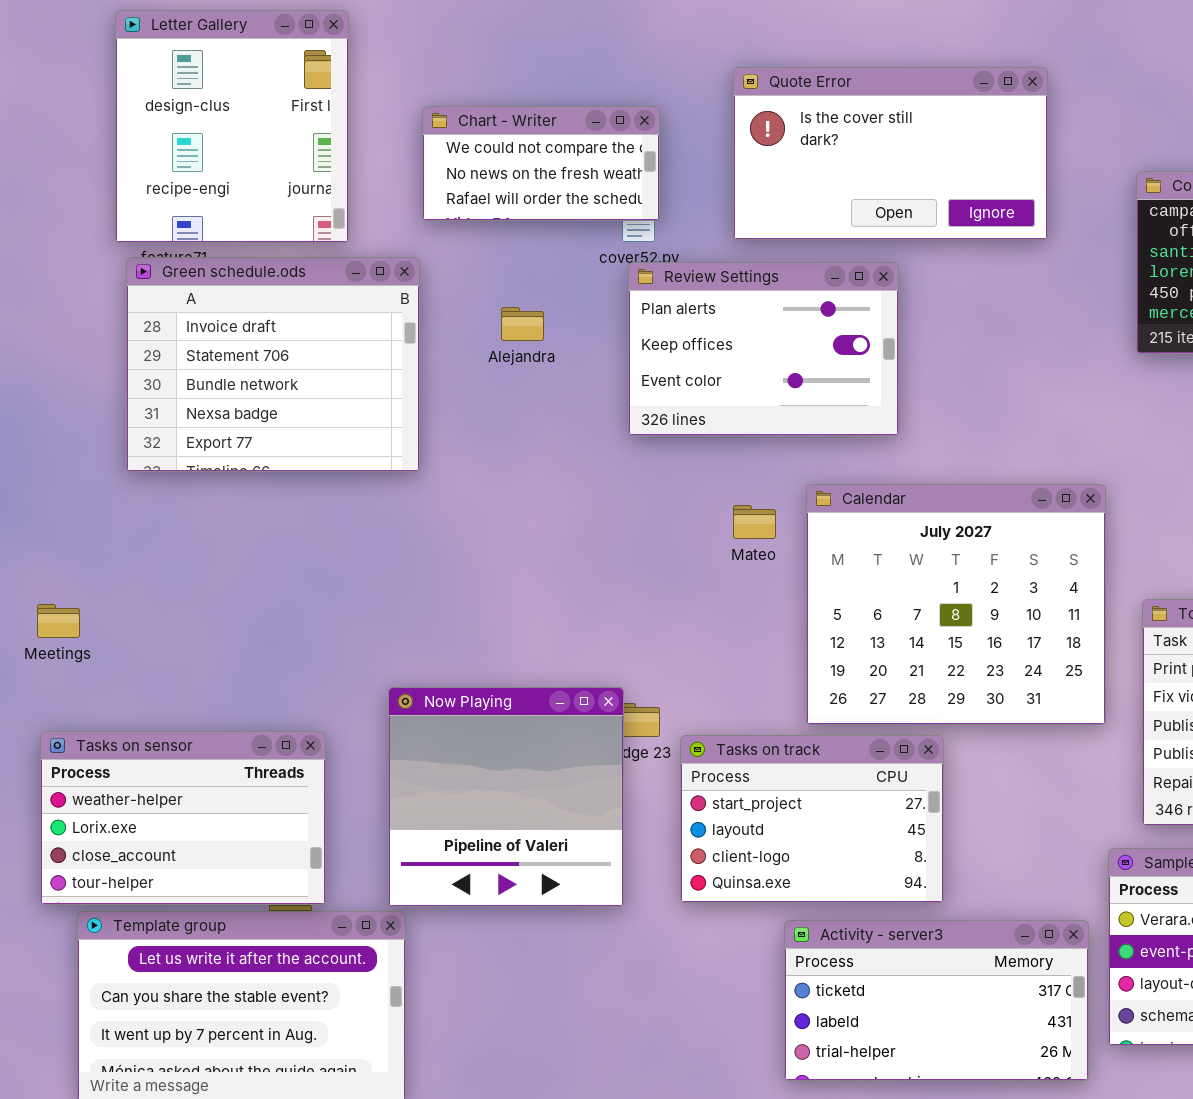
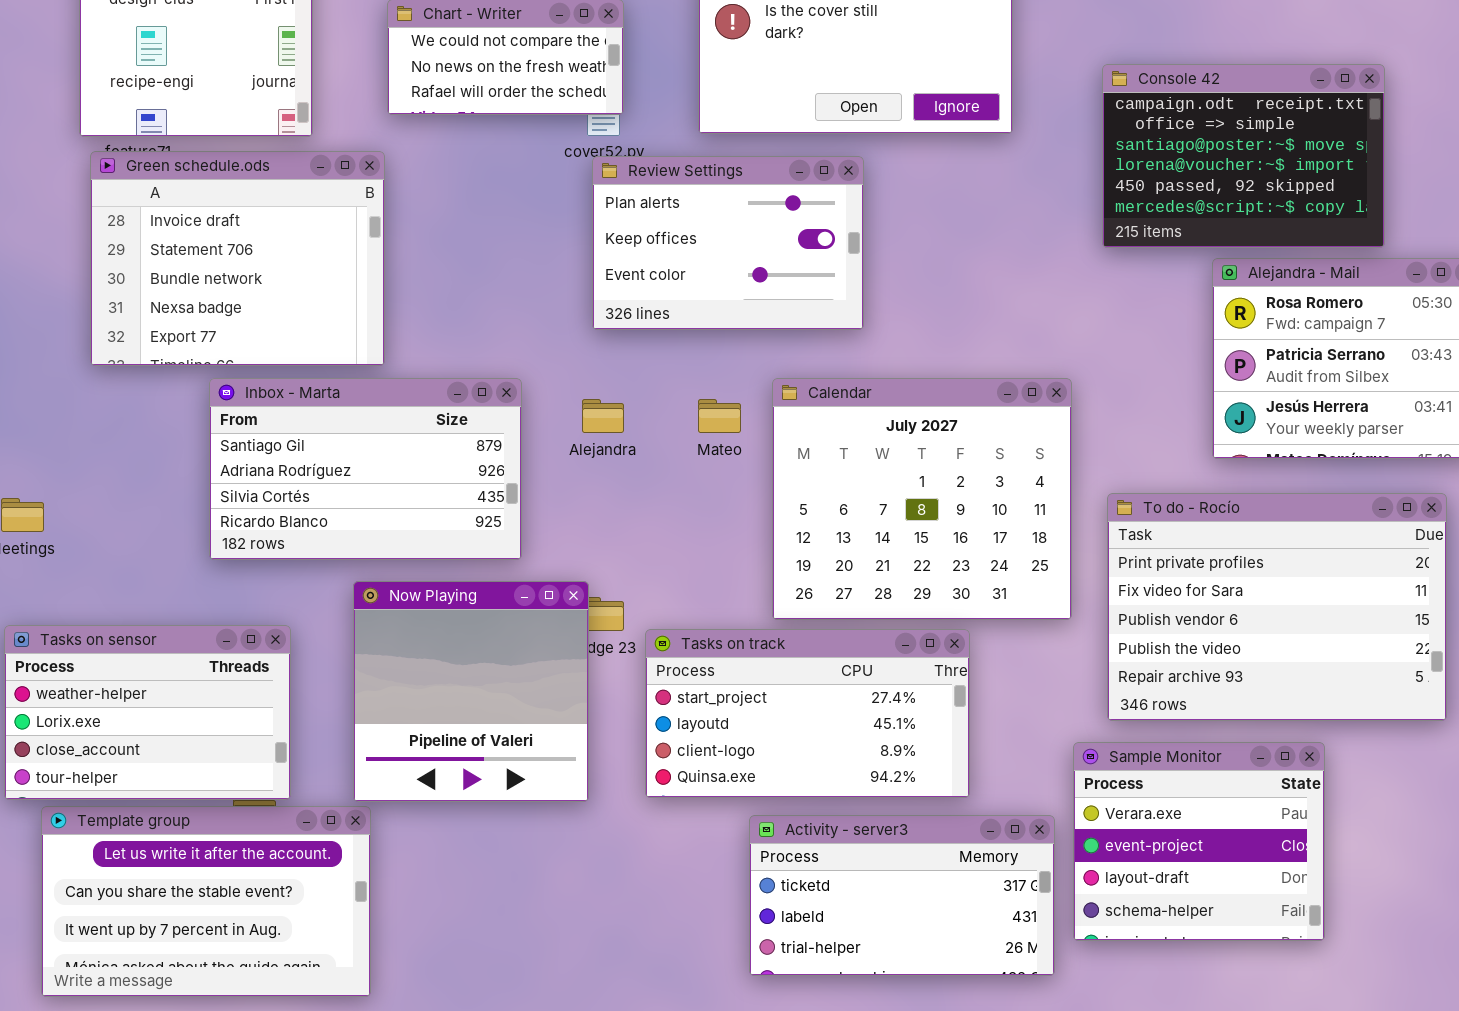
Alejandra: [501,307,544,341] -> [582,399,624,433], moved
Inbox - Marta: none -> [209,378,522,560], opened
Tasks on track: [680,735,944,903] -> [645,629,970,798], resized

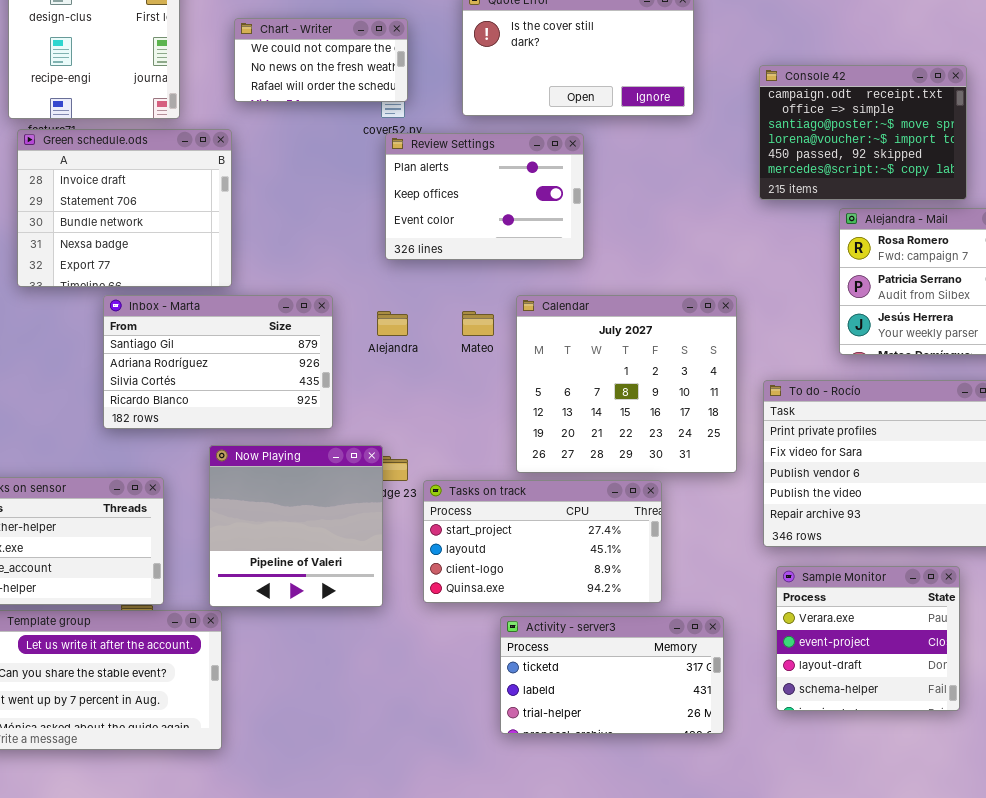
Sample Monitor: [1073,742,1325,941] -> [776,566,960,711], moved

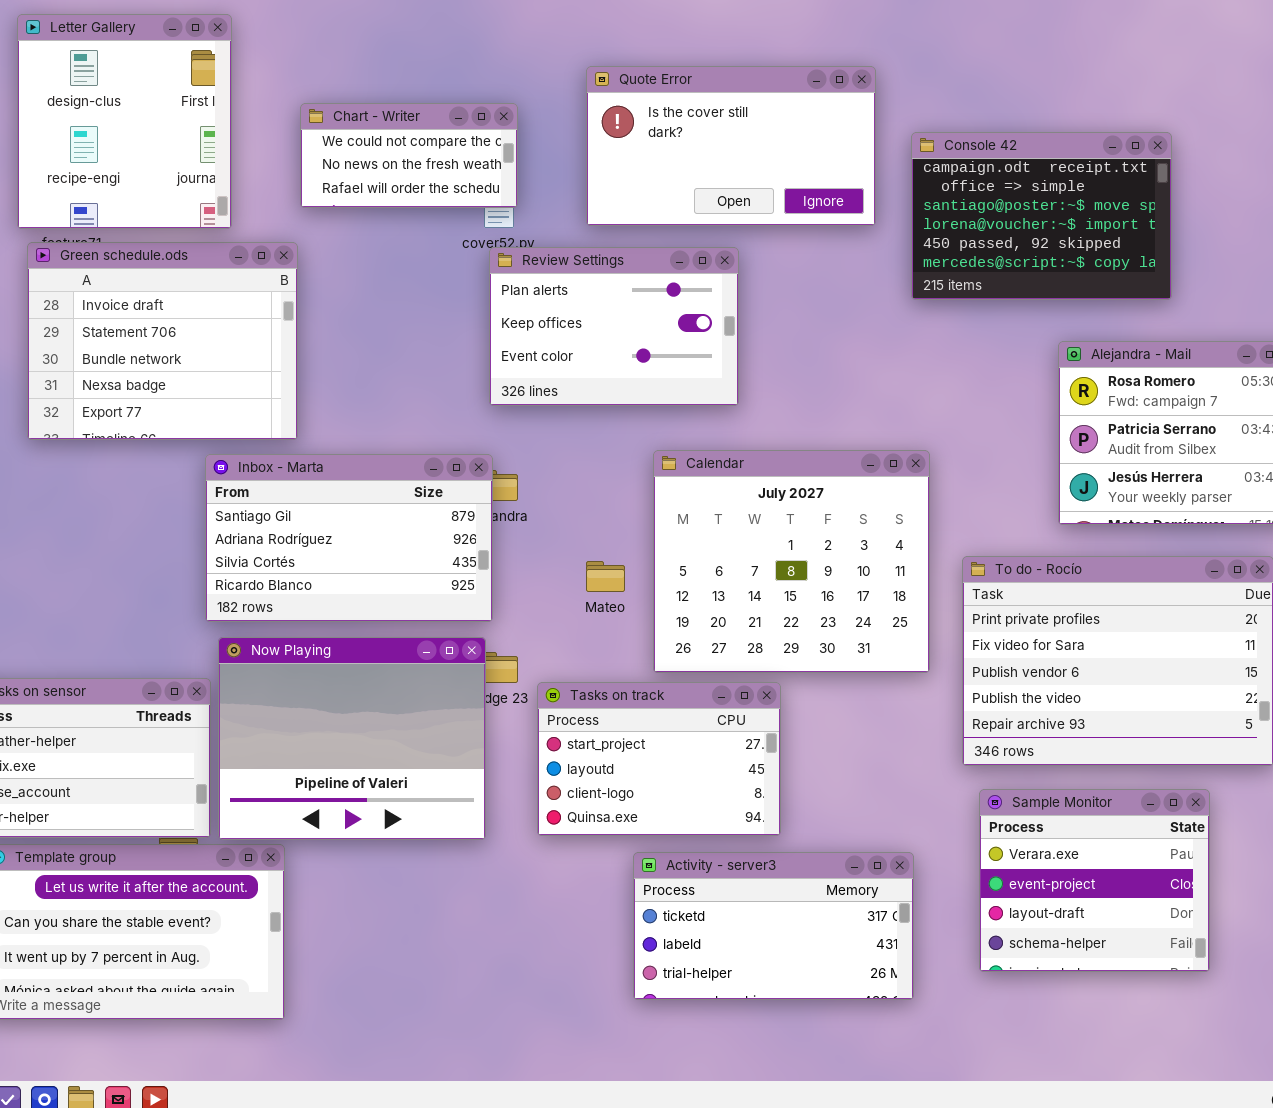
Console 42: [759,65,967,200] -> [911,132,1172,300], moved
Inbox - Marta: [103,295,333,429] -> [205,454,493,622], moved
Mateo: [462,311,494,336] -> [586,561,625,592], moved
Now Playing: [209,445,383,607] -> [218,637,486,840], resized
Tasks on track: [423,480,662,603] -> [537,682,781,836], resized

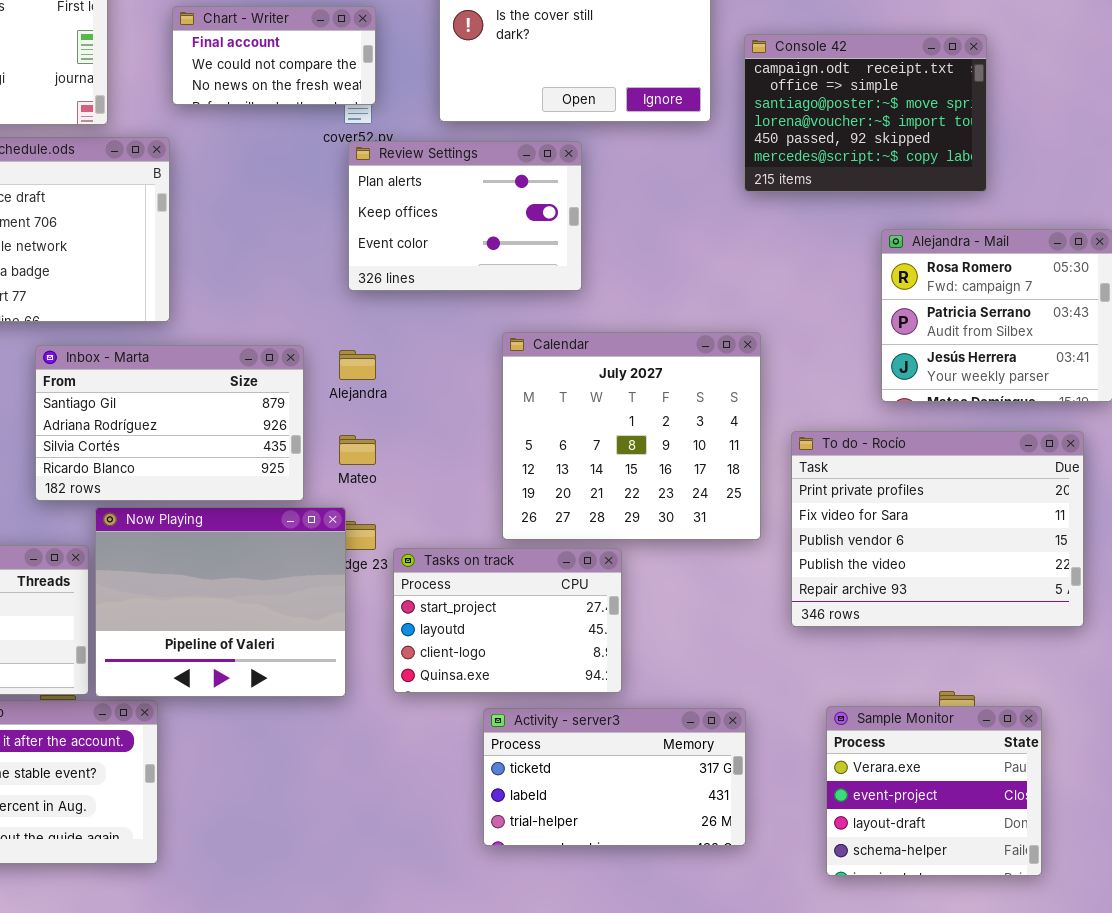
Chart - Writer: [300,103,518,208] -> [172,6,376,105], scrolled up 1 row
Inbox - Marta: [205,454,493,622] -> [35,345,304,501], moved
Mateo: [586,561,625,592] -> [339,435,376,465], moved
Sample Monitor: [979,789,1210,972] -> [826,706,1042,876], moved

